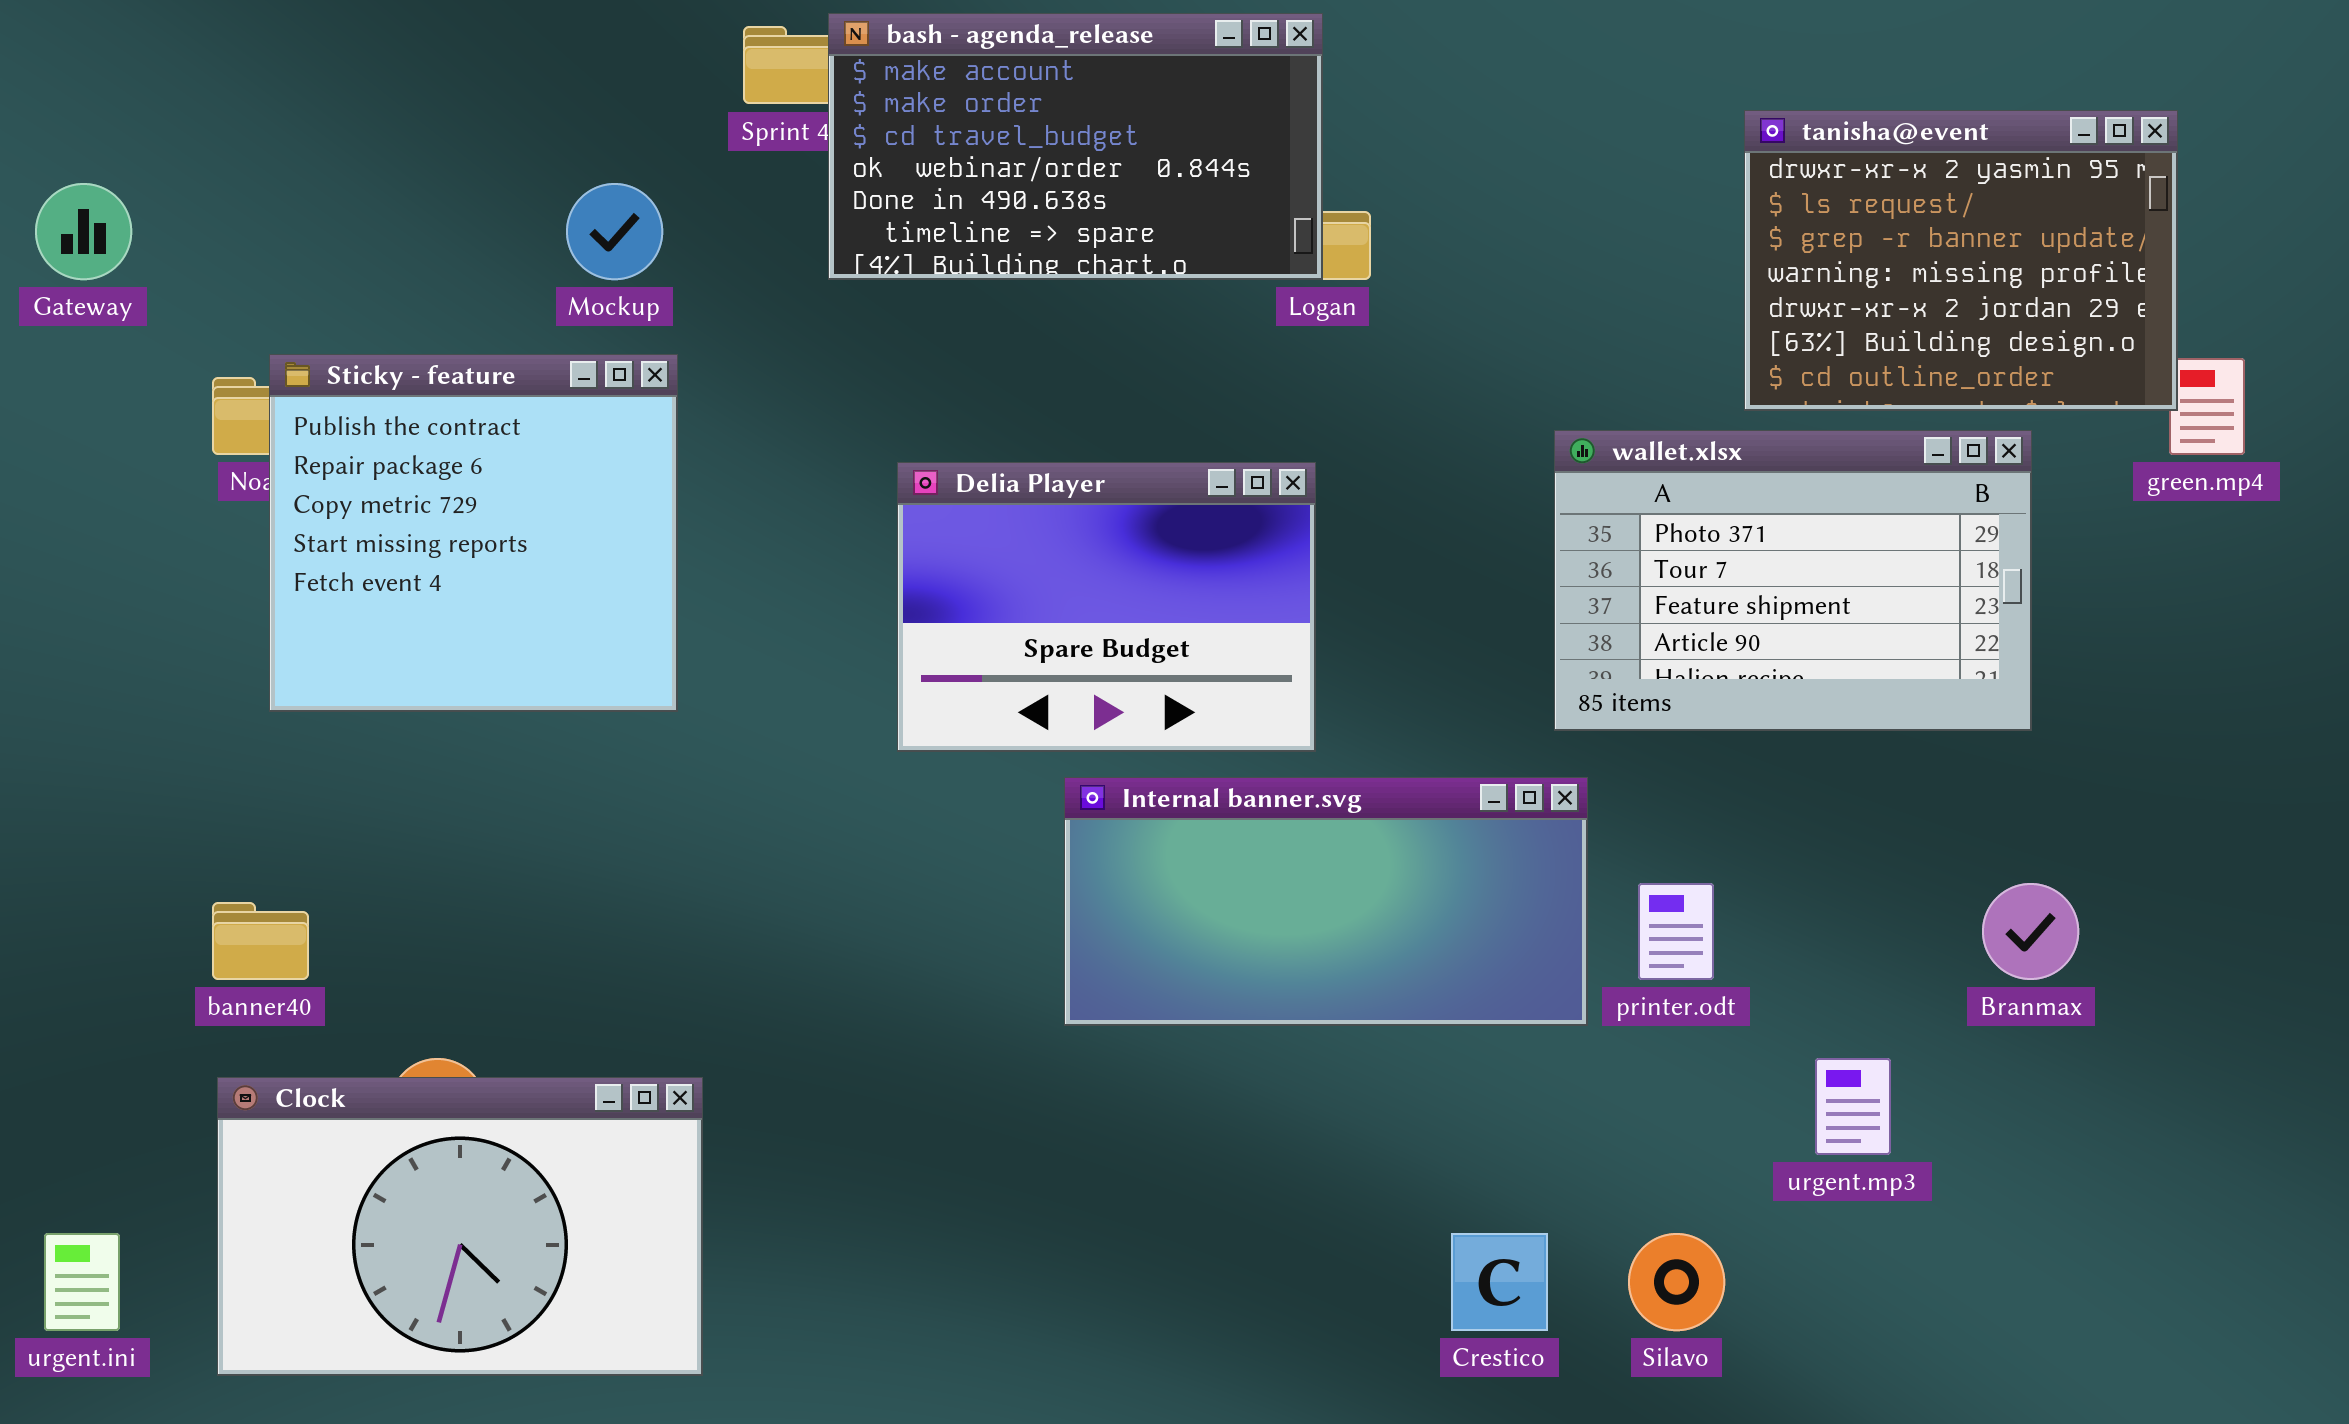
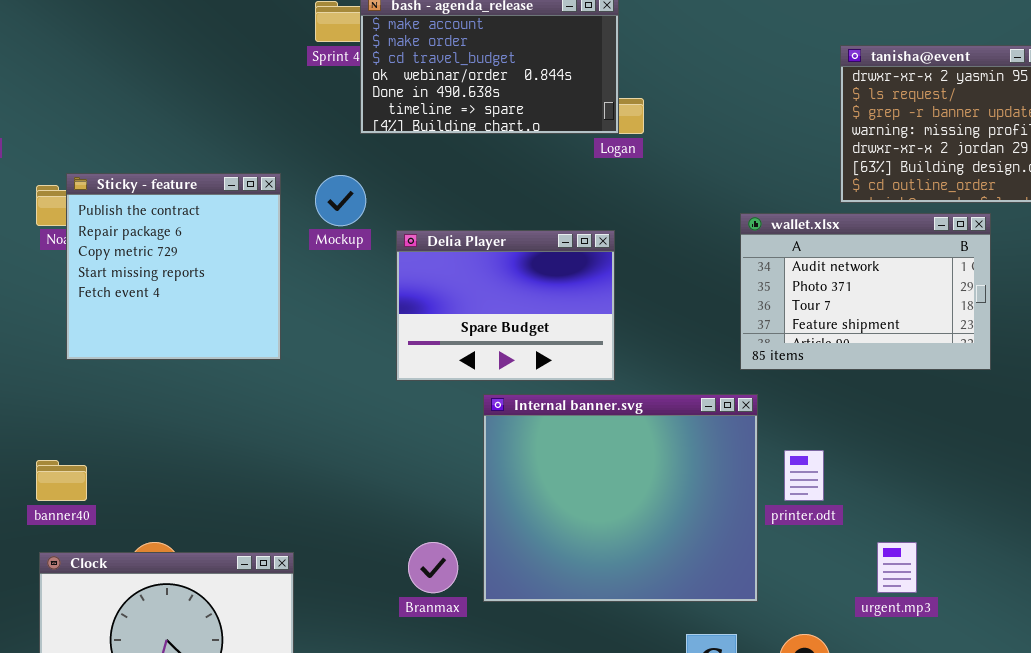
Mockup: [566,183,663,280] -> [315,175,366,226], moved
wallet.xlsx: [1554,430,2032,731] -> [740,213,991,370], scrolled up 1 row
Internal banner.svg: [1064,777,1588,1026] -> [483,394,758,602], resized
Branmax: [1982,883,2079,980] -> [408,542,458,593], moved

